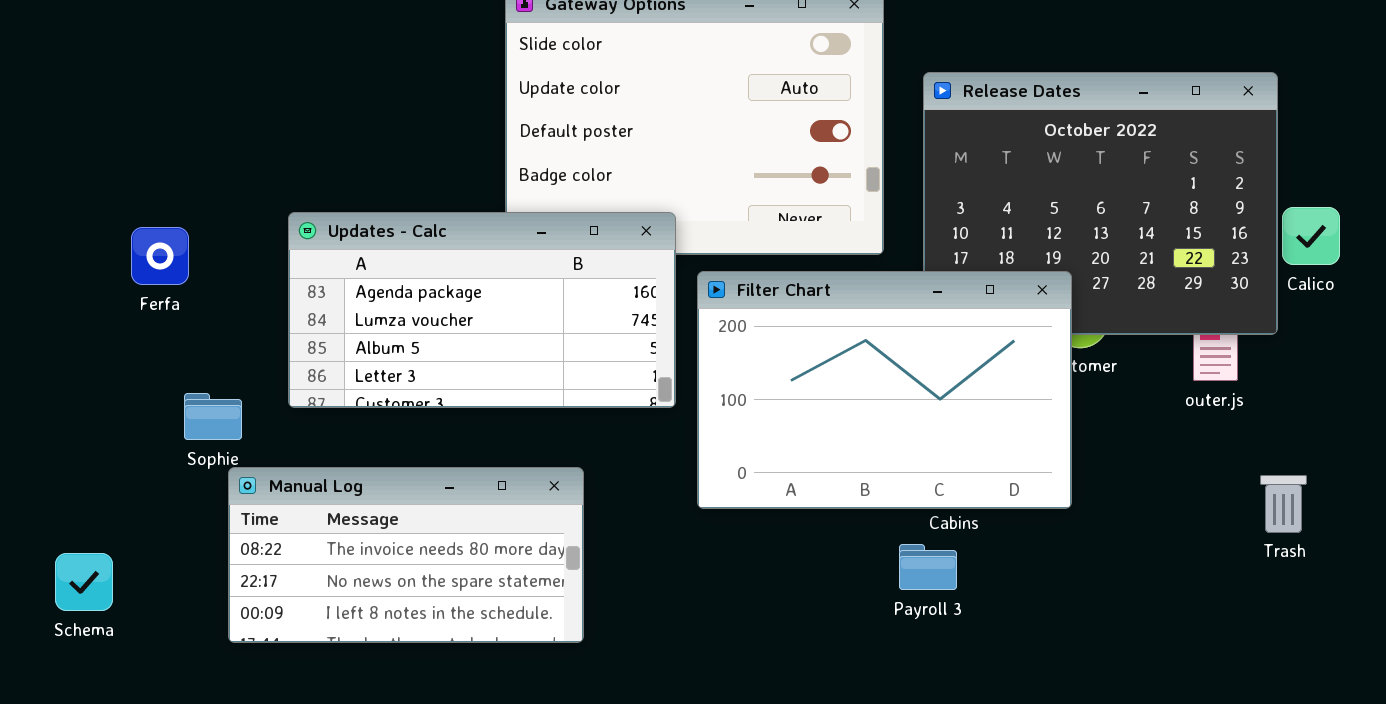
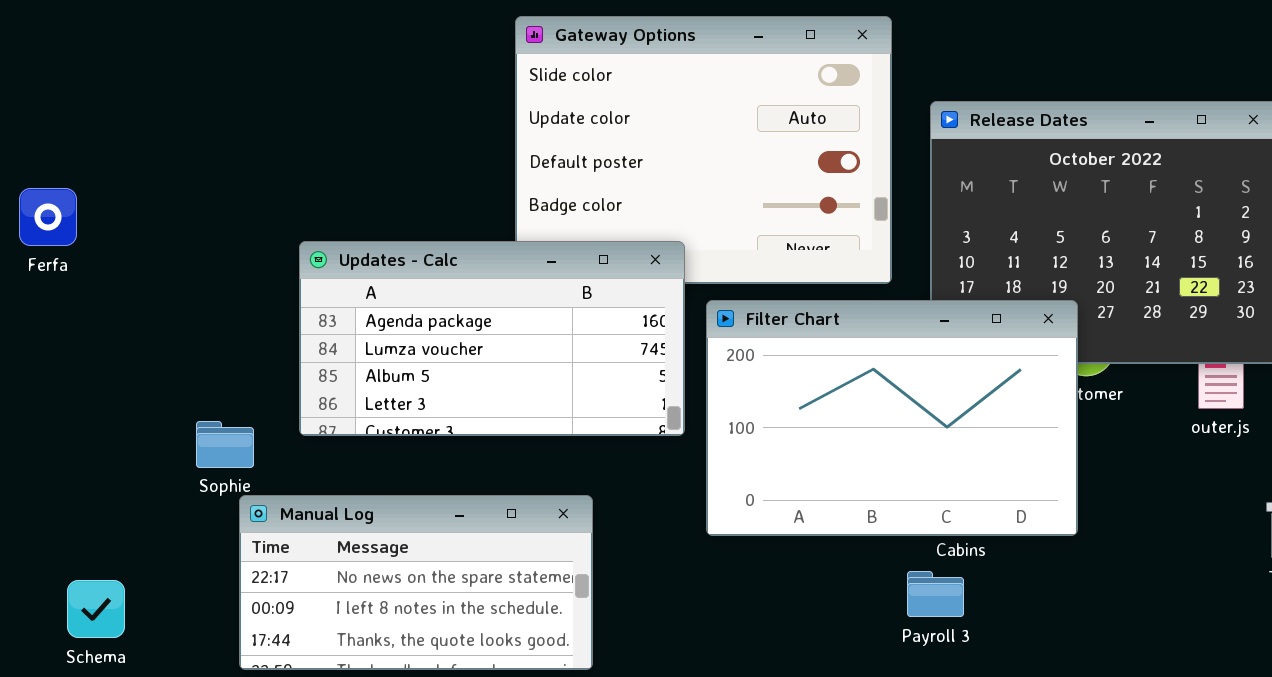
Ferfa: [131,227,189,285] -> [19,188,77,246], moved
Manual Log: [228,467,584,643] -> [239,495,593,670], scrolled down 1 row

